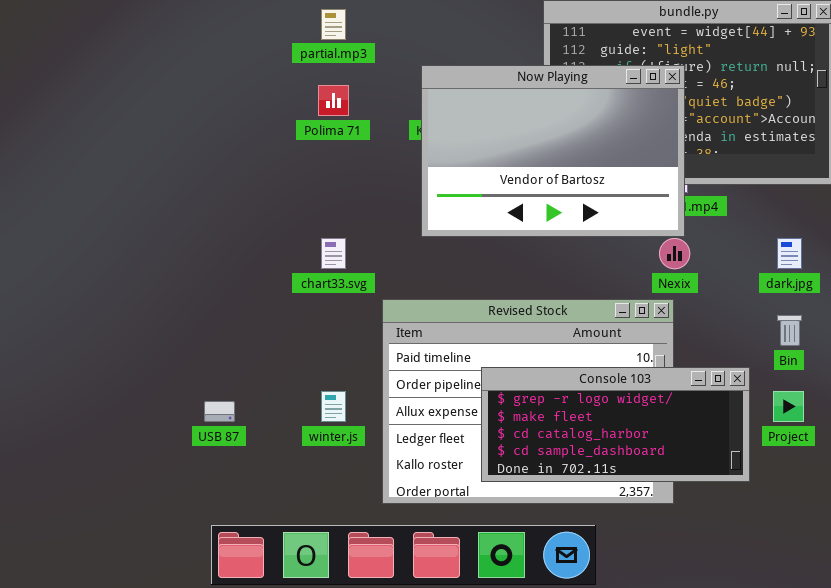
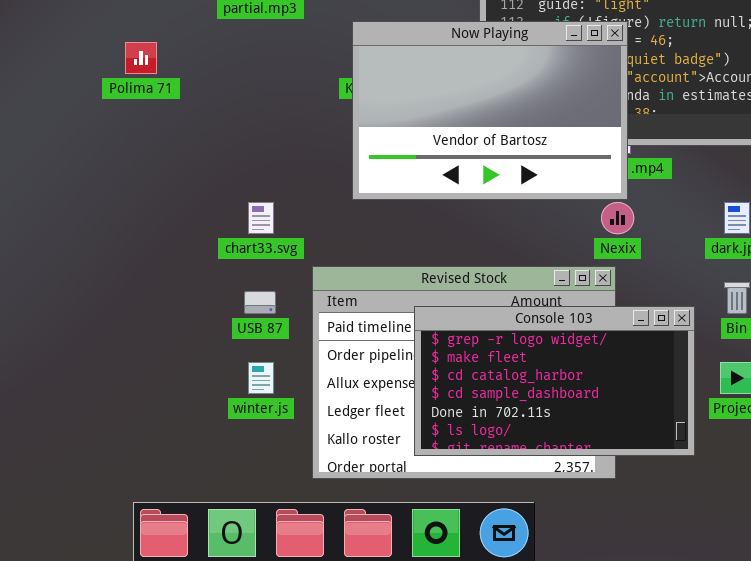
Polima 71: [318,85,349,116] -> [125,42,157,74], moved
Console 103: [481,367,750,482] -> [414,306,695,456], resized
USB 87: [204,401,235,422] -> [244,291,276,314], moved

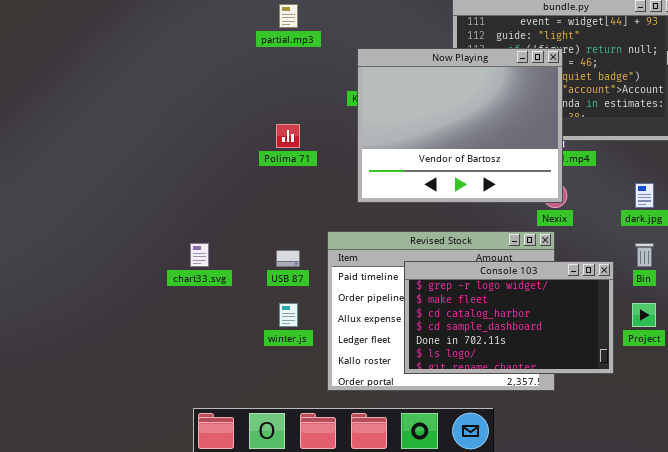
Now Playing: [352,21,628,200] -> [357,48,563,203], resized
Polima 71: [125,42,157,74] -> [276,124,300,148], moved
chart33.svg: [248,202,274,234] -> [190,243,209,267], moved

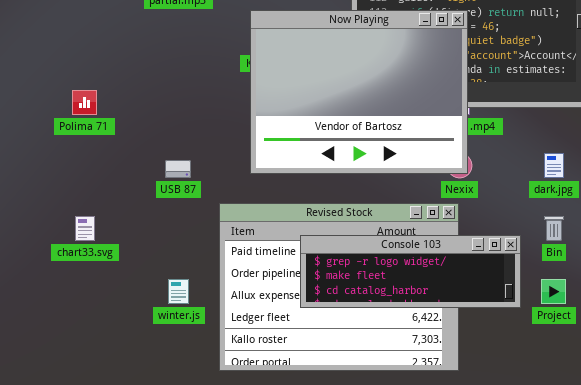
Polima 71: [276,124,300,148] -> [72,90,97,115], moved
USB 87: [276,250,300,267] -> [165,160,191,178], moved
Console 103: [404,261,614,374] -> [300,235,521,308], resized

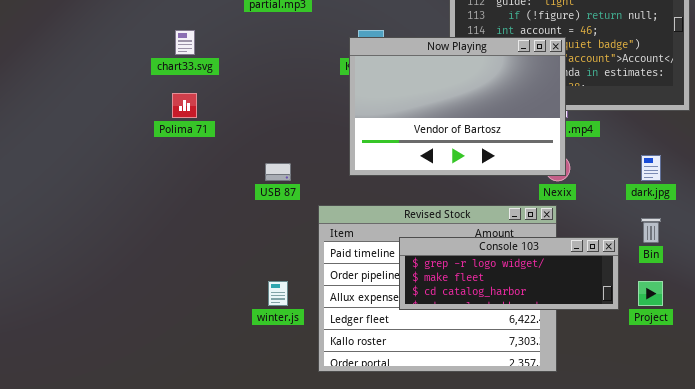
Now Playing: [250,10,468,174] -> [349,37,566,176], resized
chart33.svg: [75,216,95,241] -> [175,30,195,55], moved

